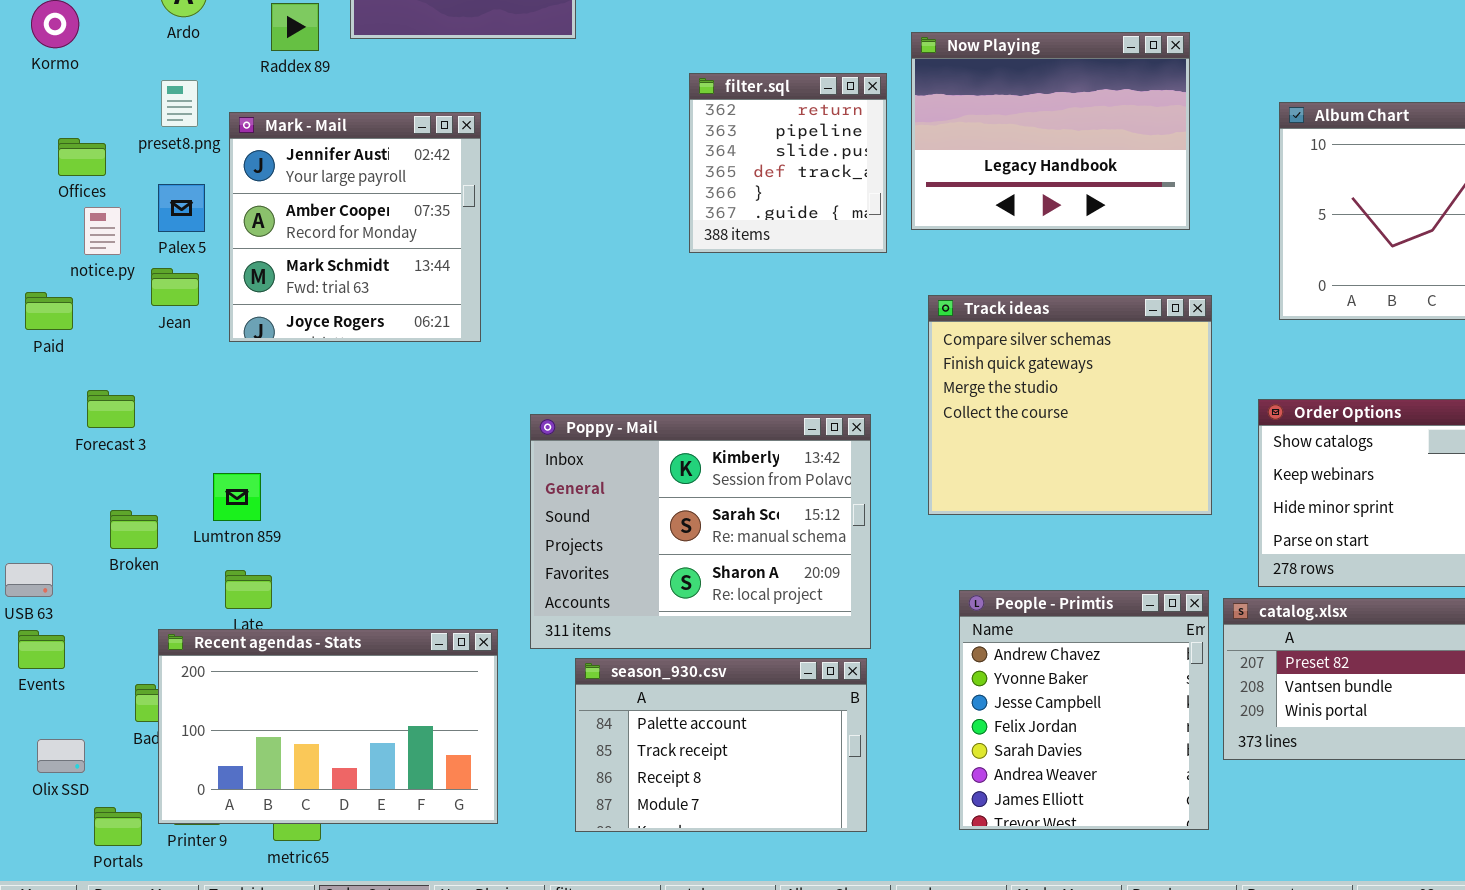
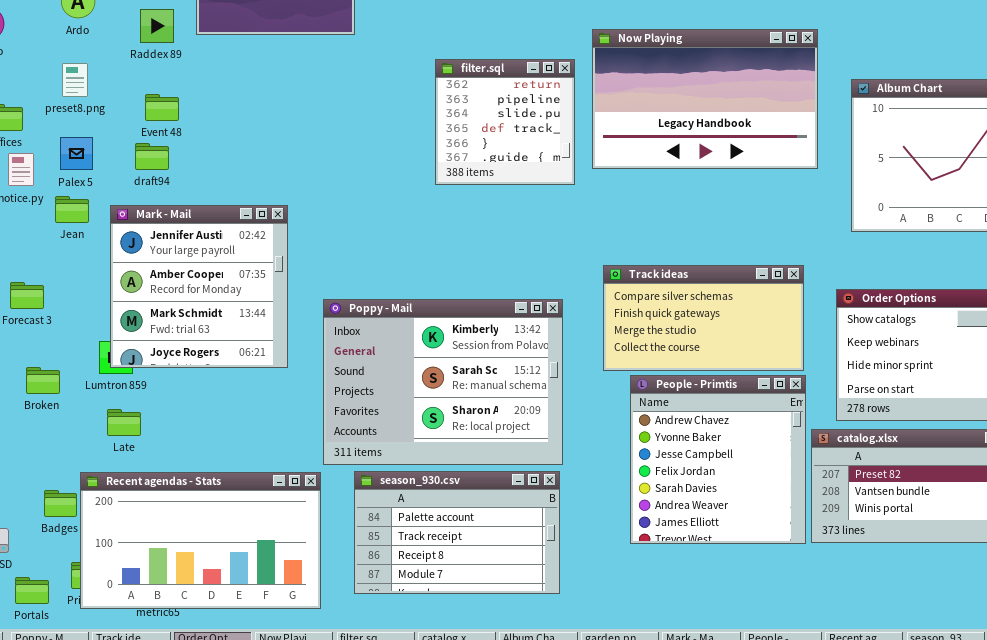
Now Playing: [911,32,1190,230] -> [592,29,818,169], resized
Mark - Mail: [229,112,481,342] -> [110,205,288,368], moved
Track ideas: [928,295,1212,515] -> [603,265,804,371], resized
People - Primtis: [959,590,1209,830] -> [630,375,806,544], moved
Recent agendas - Stats: [158,629,498,824] -> [80,472,321,609], moved

